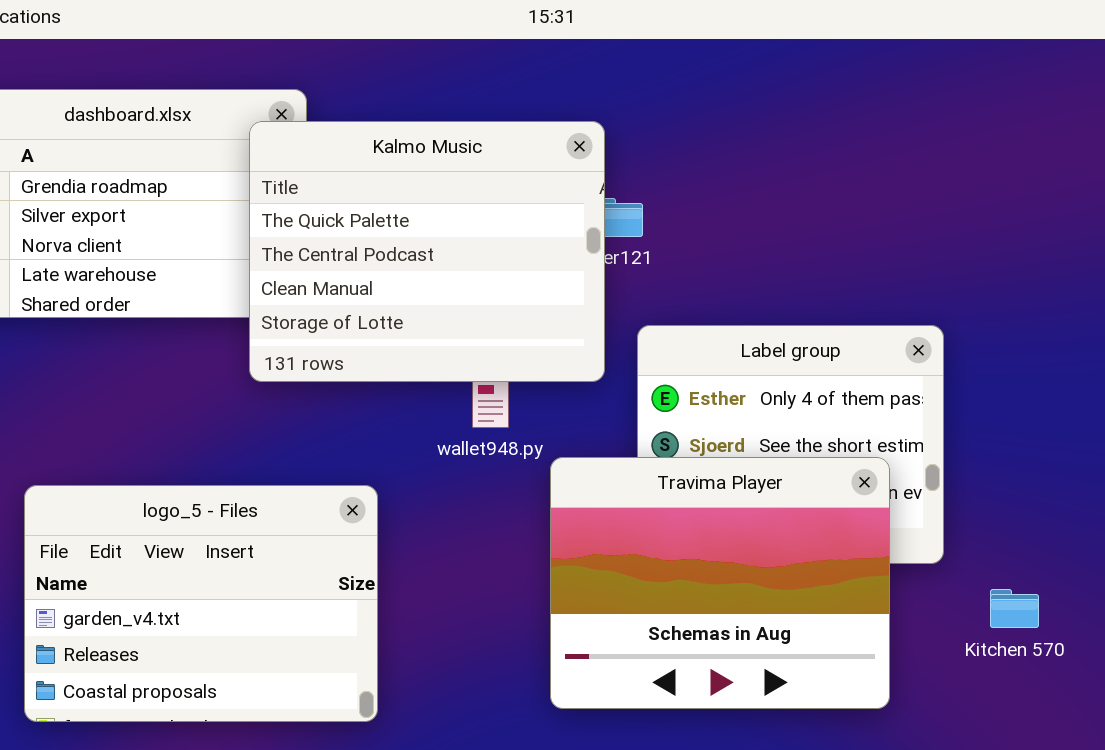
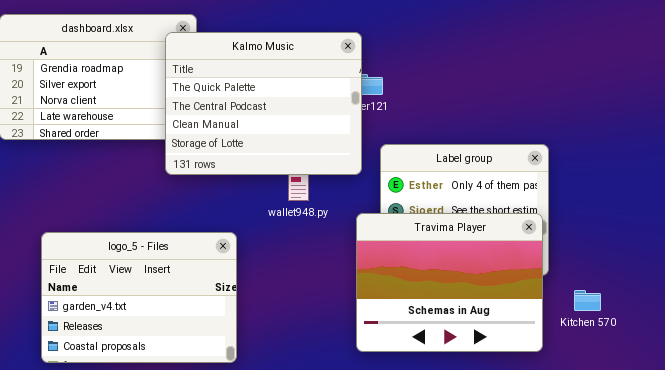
Travima Player: [550,457,890,709] -> [356,213,543,352], moved

